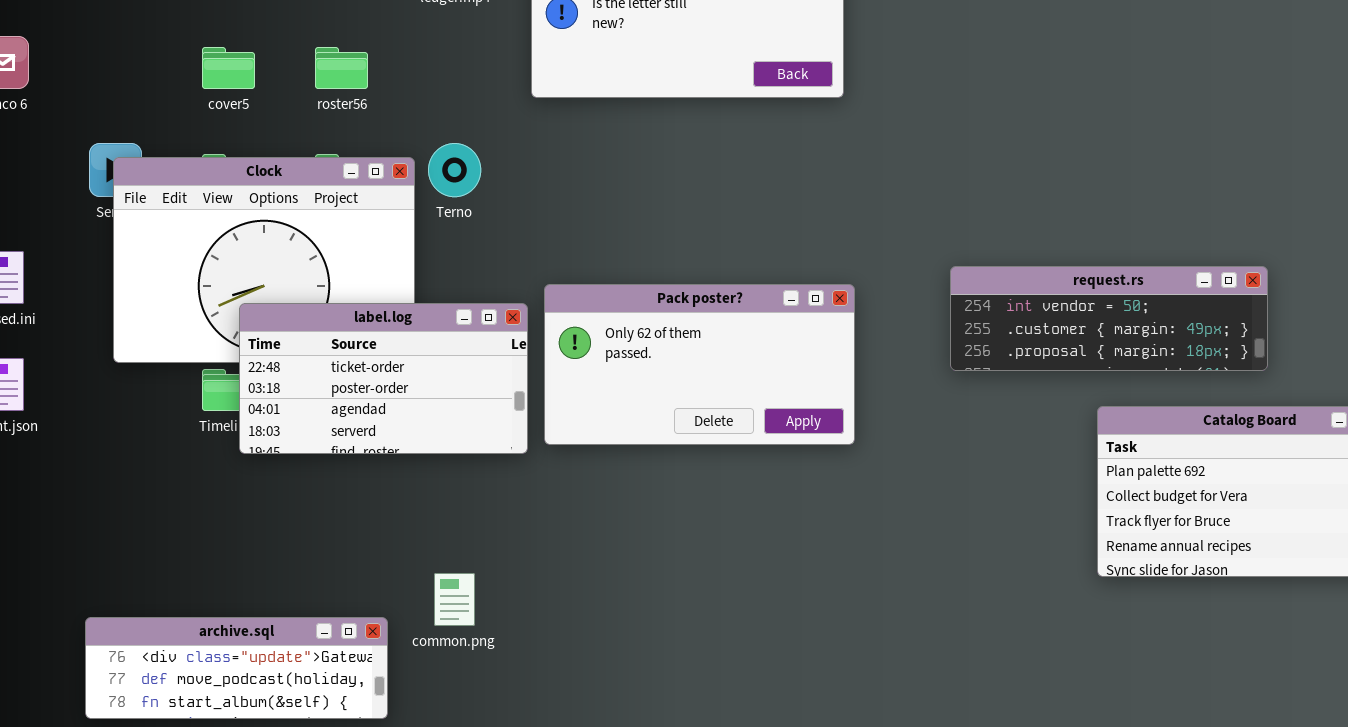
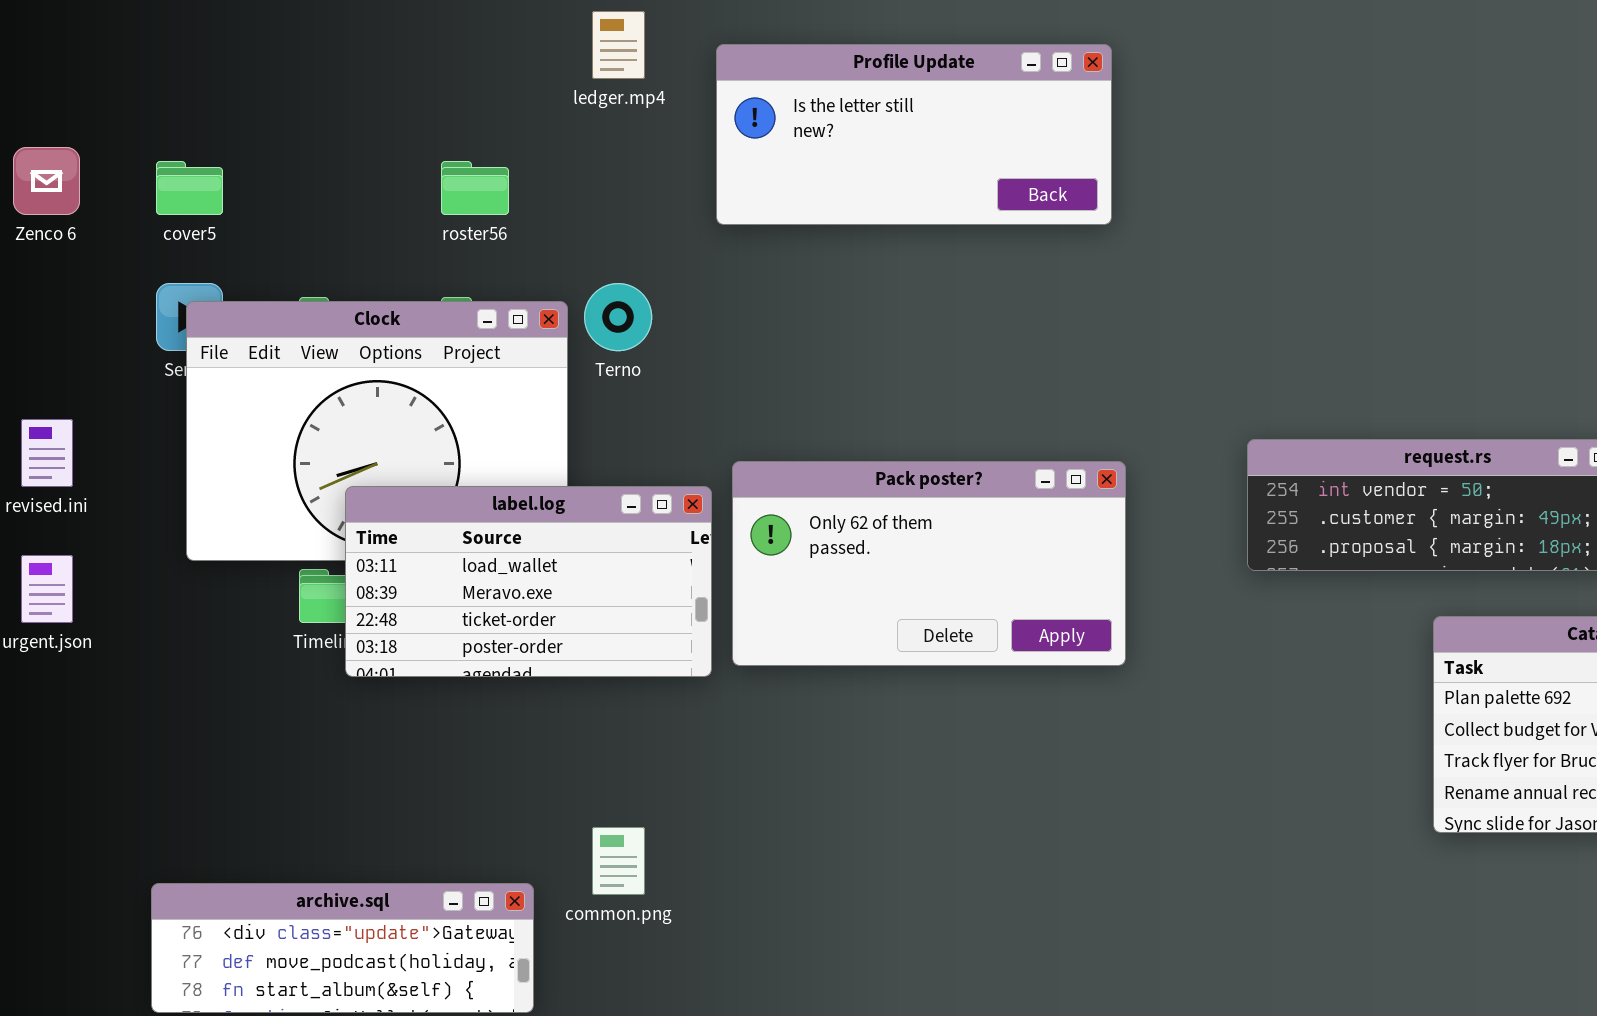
cover5: [202,47,255,89] -> [156,161,223,215], moved
label.log: [239,303,528,454] -> [345,486,712,677], scrolled up 2 rows

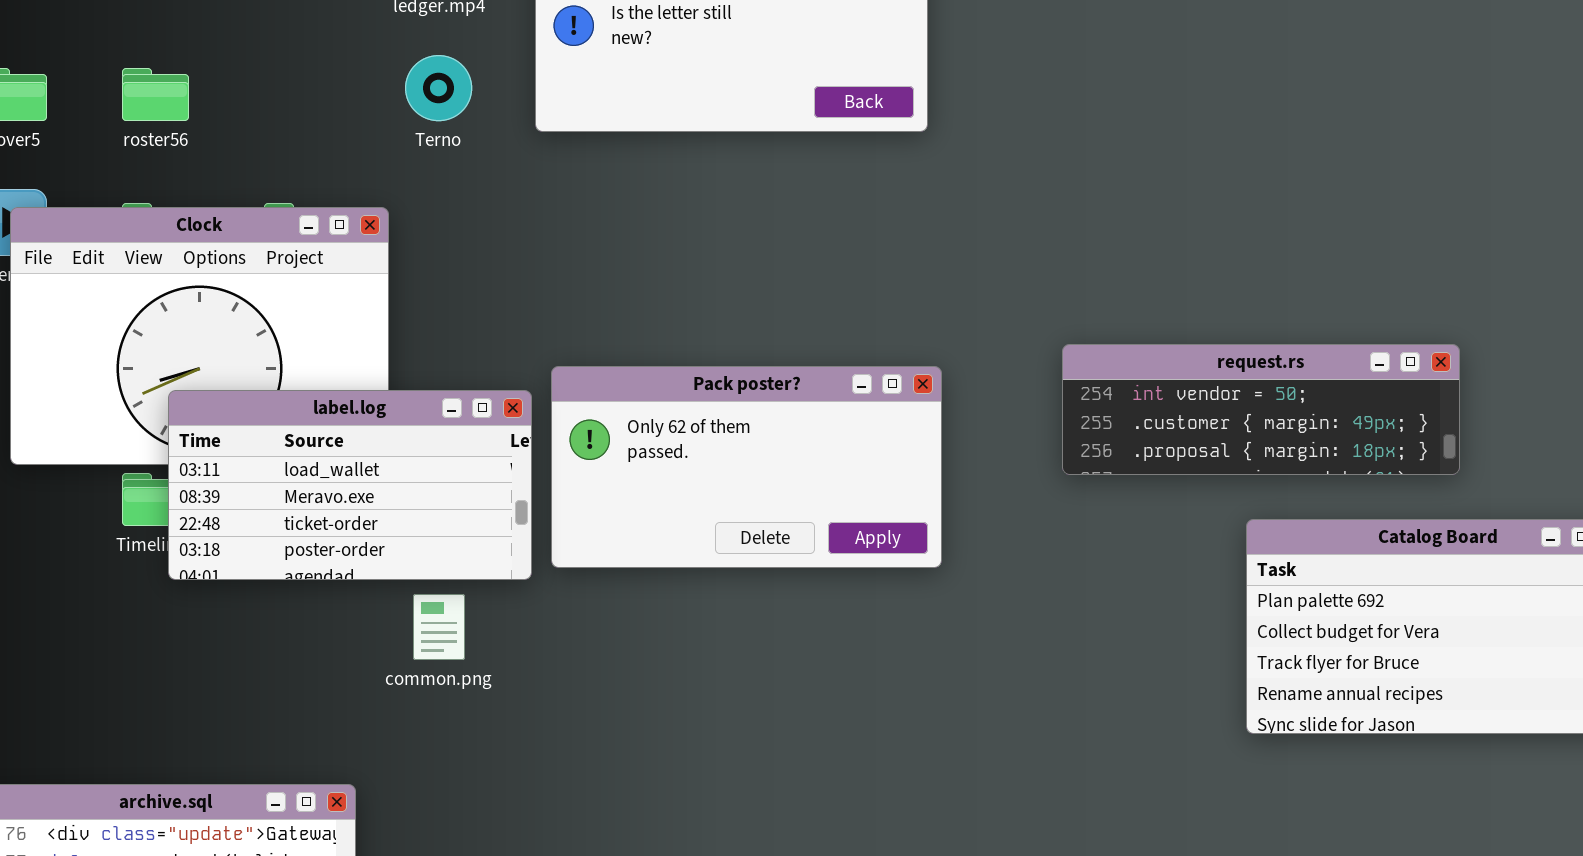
roster56: [441,161,509,215] -> [122,68,189,121], moved
Terno: [584,283,652,351] -> [405,55,472,121], moved
common.png: [592,827,645,895] -> [413,594,465,660], moved

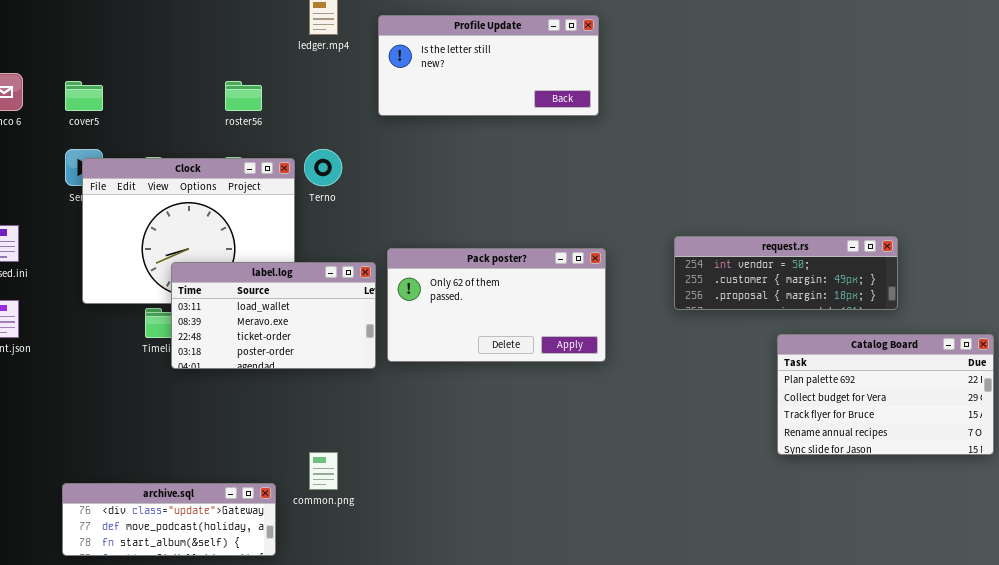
Terno: [405,55,472,121] -> [304,149,342,186], moved
roster56: [122,68,189,121] -> [225,81,262,111], moved
common.png: [413,594,465,660] -> [309,452,338,490], moved

